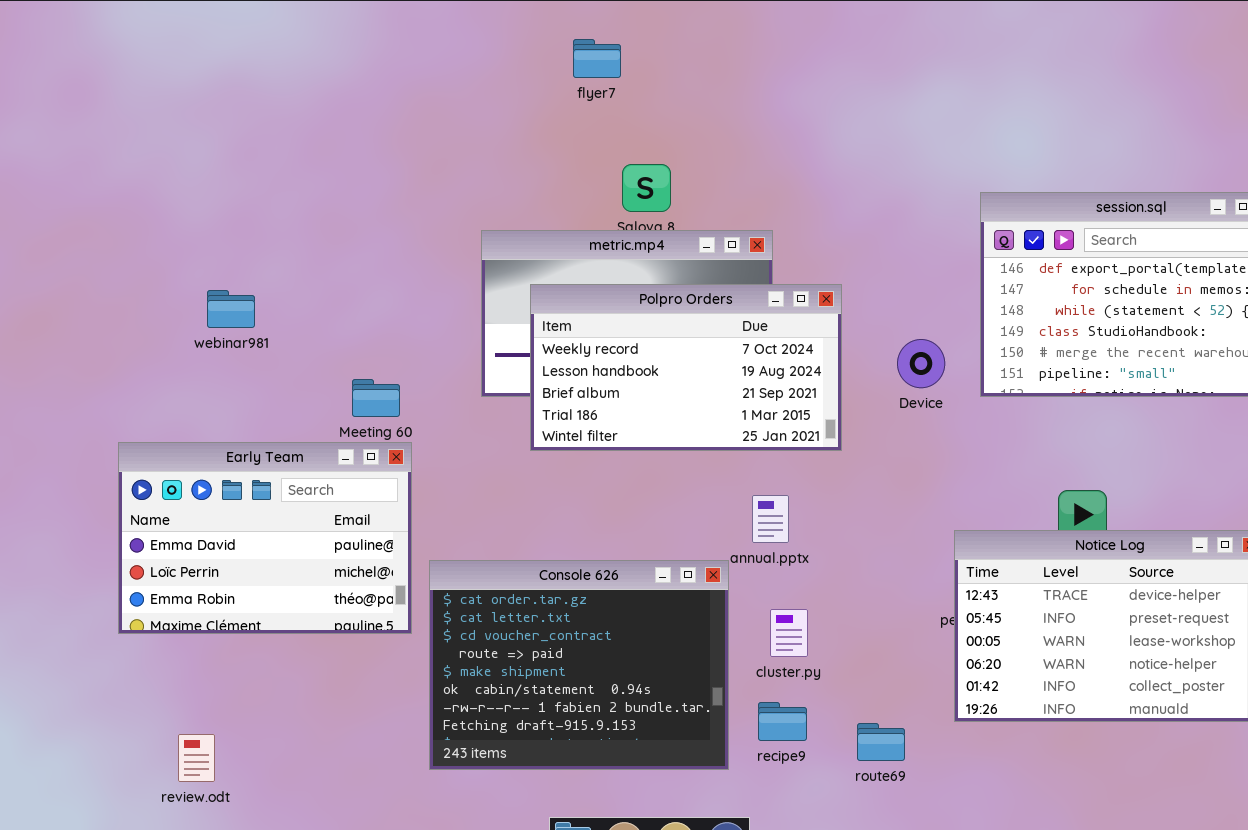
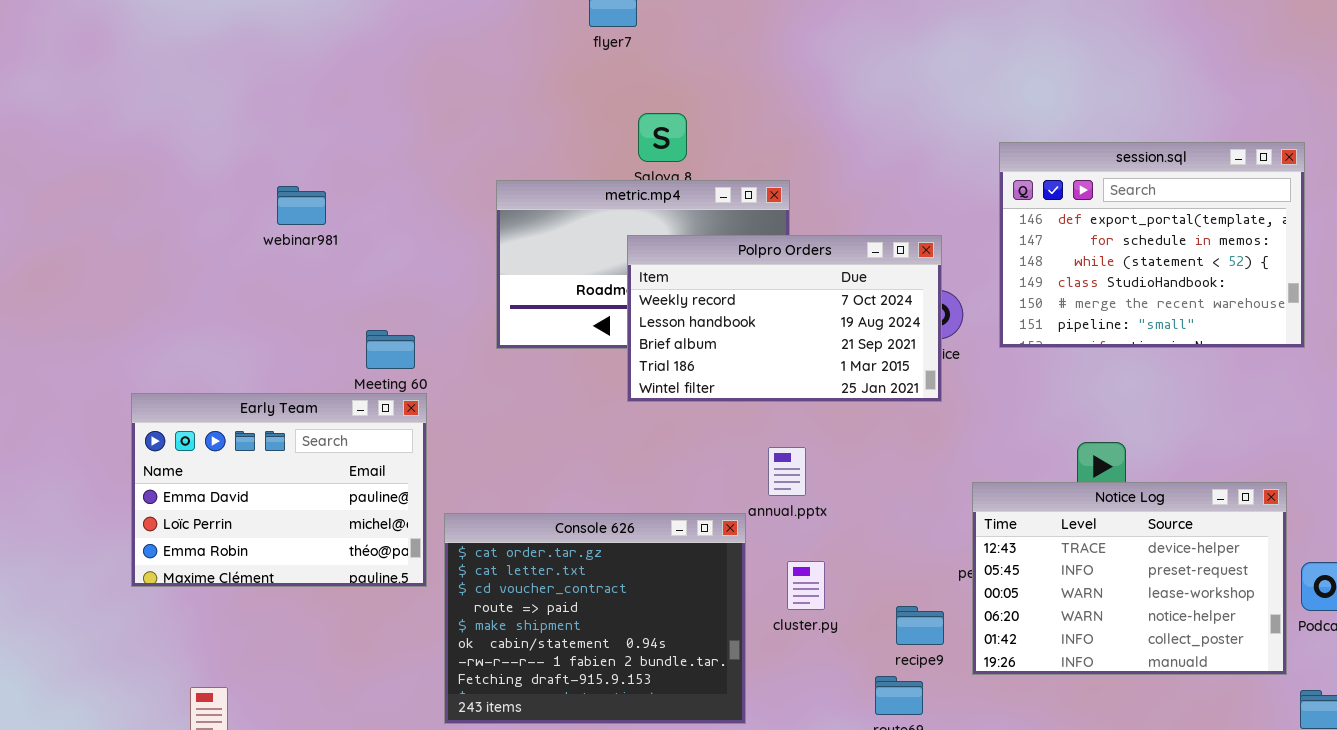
Polpro Orders: [530,284,842,451] -> [627,235,942,402], moved
webinar981: [207,290,255,328] -> [277,186,326,225], moved
recipe9: [758,702,807,741] -> [896,606,944,645], moved

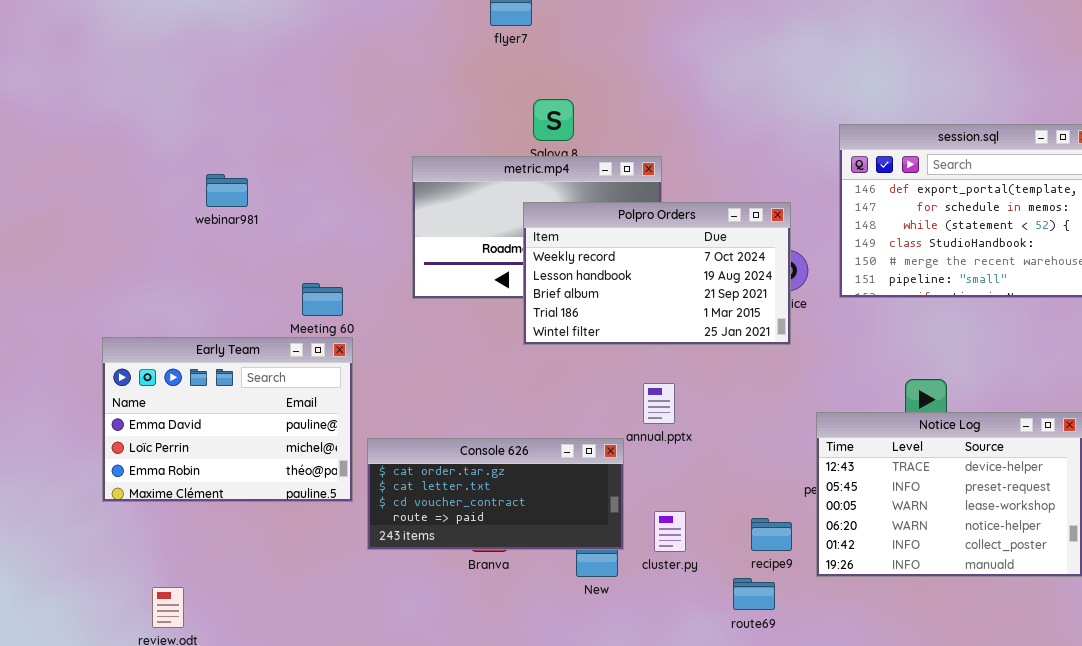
webinar981: [277,186,326,225] -> [206,174,248,207], moved
Console 626: [444,513,746,724] -> [367,438,624,550], resized
cluster.py: [787,561,825,610] -> [654,511,686,552], moved

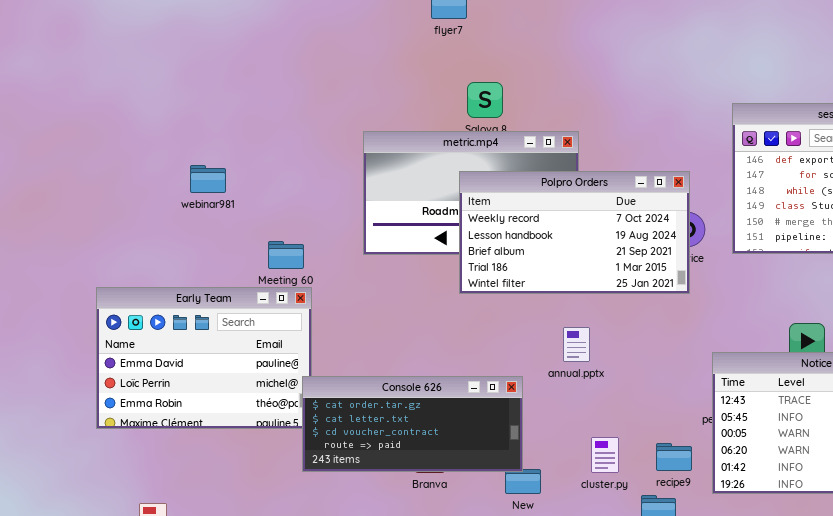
webinar981: [206,174,248,207] -> [190,165,226,193], moved
Console 626: [367,438,624,550] -> [302,376,523,472], moved
cluster.py: [654,511,686,552] -> [591,437,619,473], moved

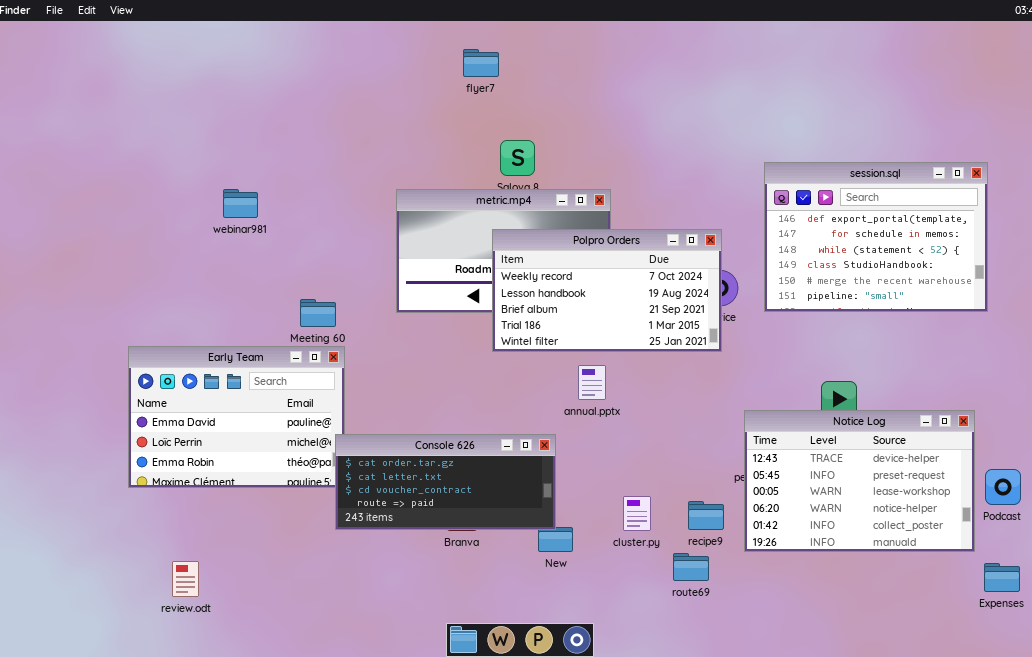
webinar981: [190,165,226,193] -> [223,189,258,218], moved
annual.pptx: [563,327,590,362] -> [578,365,606,400], moved

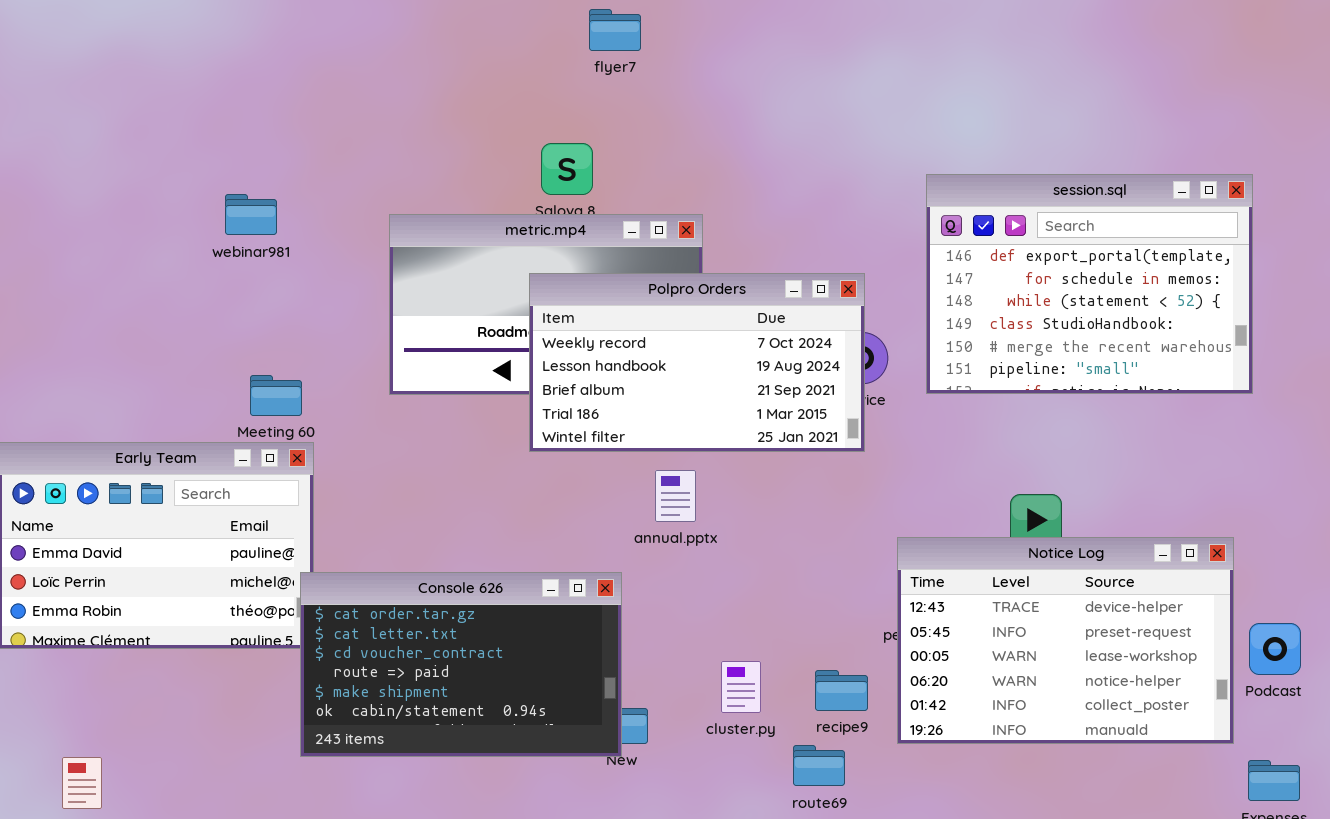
flyer7: [463,49,499,77] -> [589,9,641,51], moved
webinar981: [223,189,258,218] -> [225,194,277,235], moved
Console 626: [335,434,556,530] -> [300,572,622,757], resized

